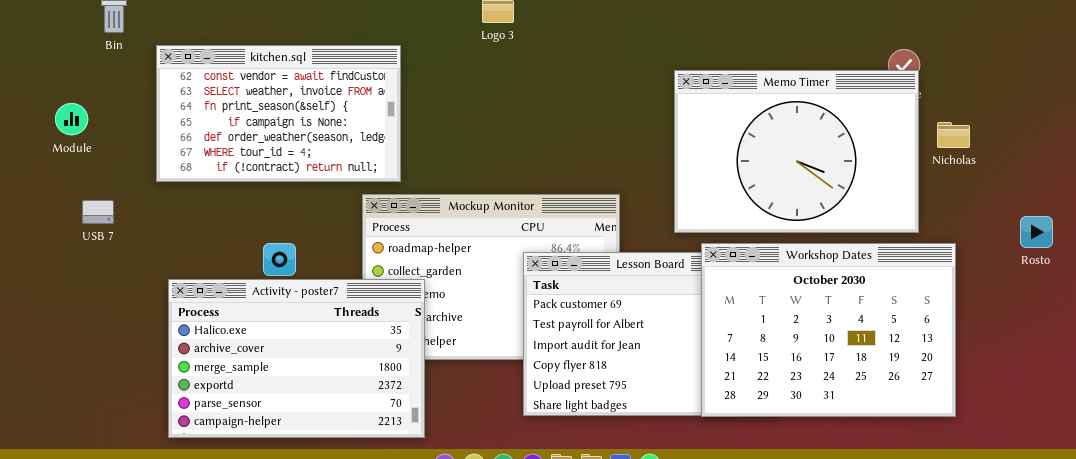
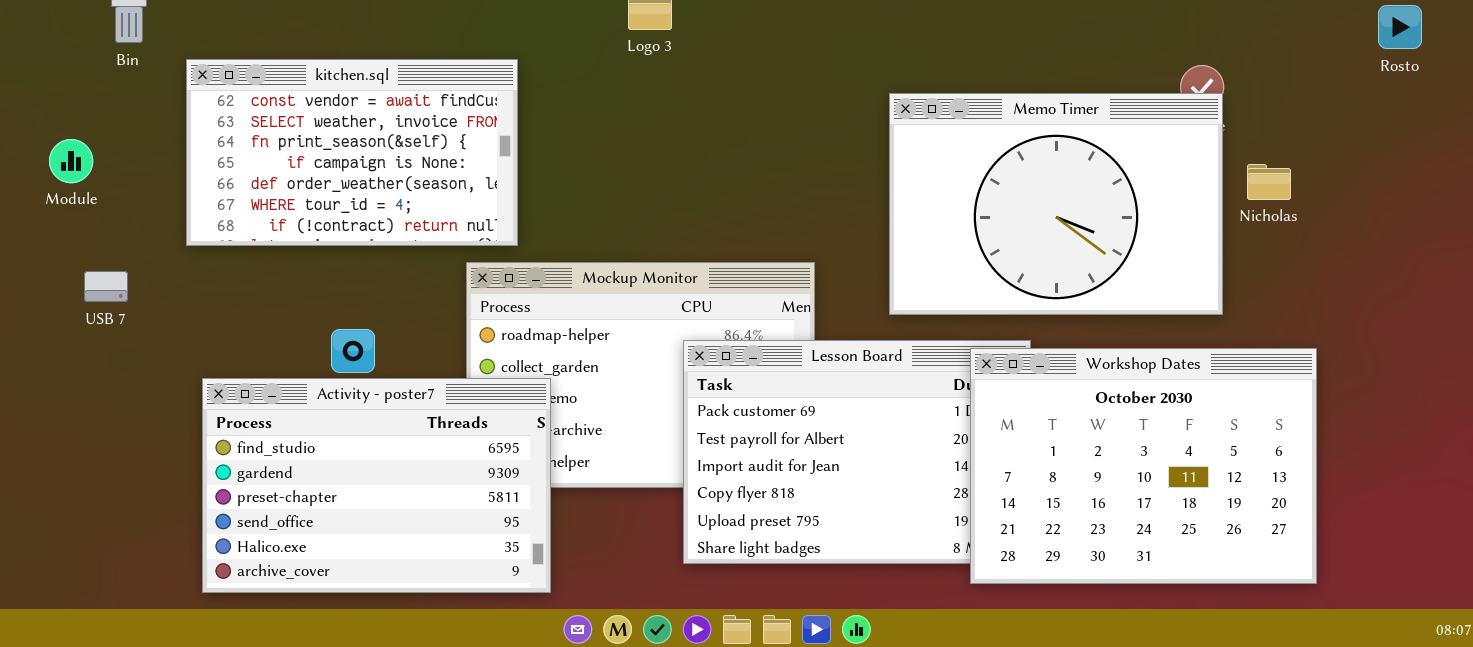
Rosto: [1020,216,1053,248] -> [1378,5,1422,49], moved
Workshop Dates: [701,243,956,417] -> [970,348,1317,584], moved
Activity - poster7: [168,279,425,438] -> [202,378,551,593], scrolled up 4 rows

